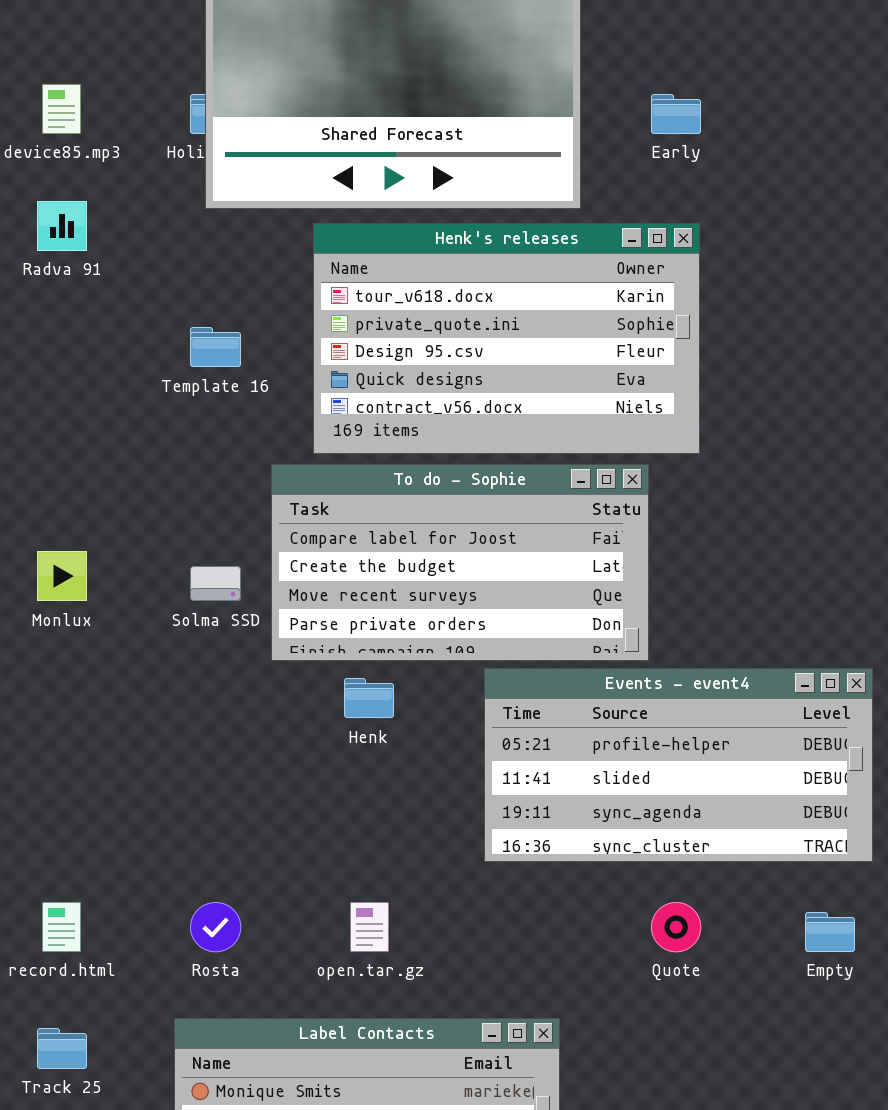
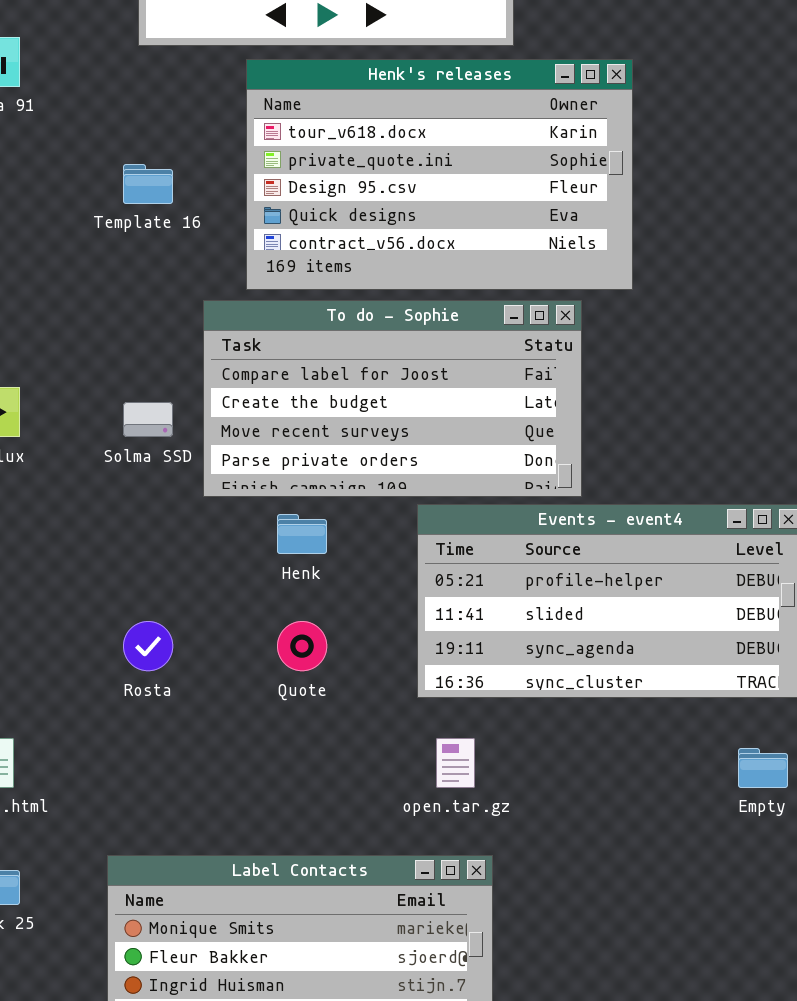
Rosta: [190,902,241,952] -> [123,621,173,671], moved
open.tar.gz: [350,902,389,952] -> [436,738,475,788], moved
Quote: [651,902,701,952] -> [277,621,327,671], moved

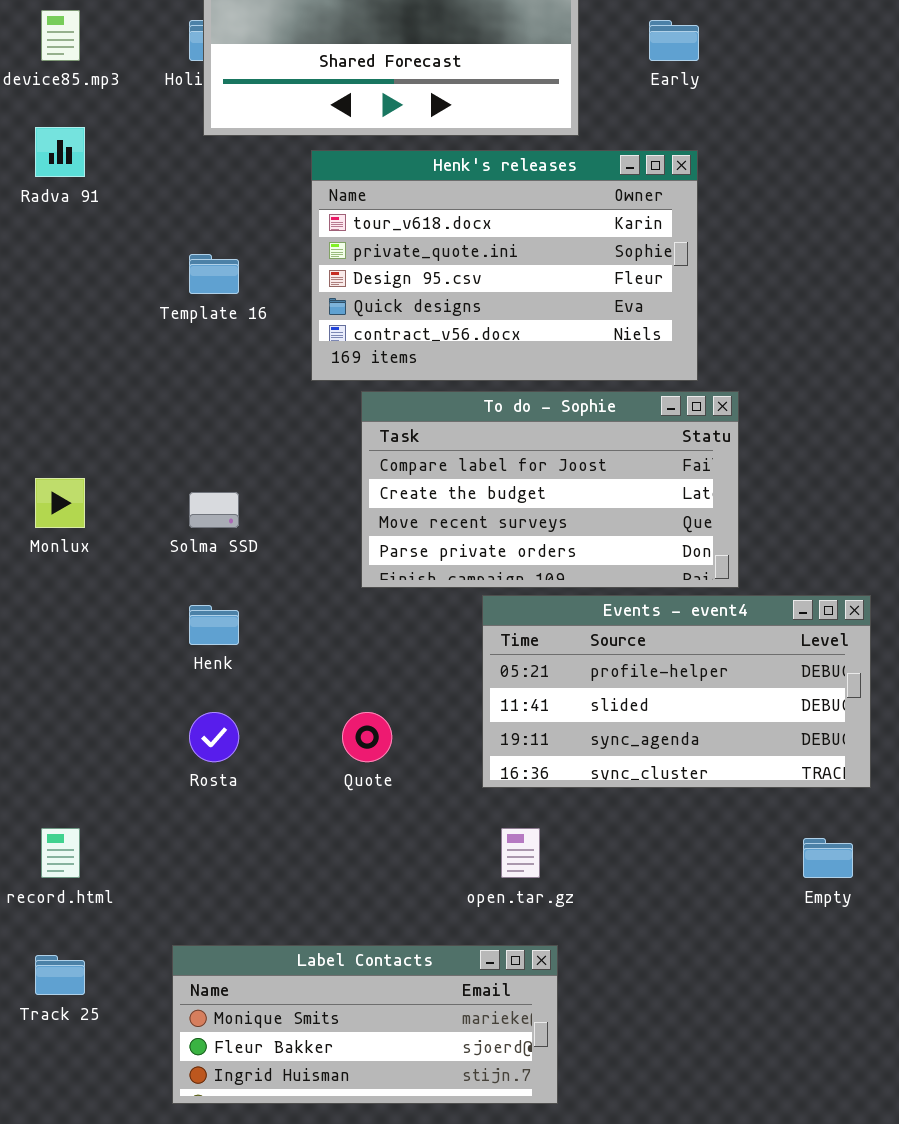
To do - Sophie: [203,300,582,497] -> [361,391,739,588], moved
Henk: [277,514,327,554] -> [189,605,239,645], moved

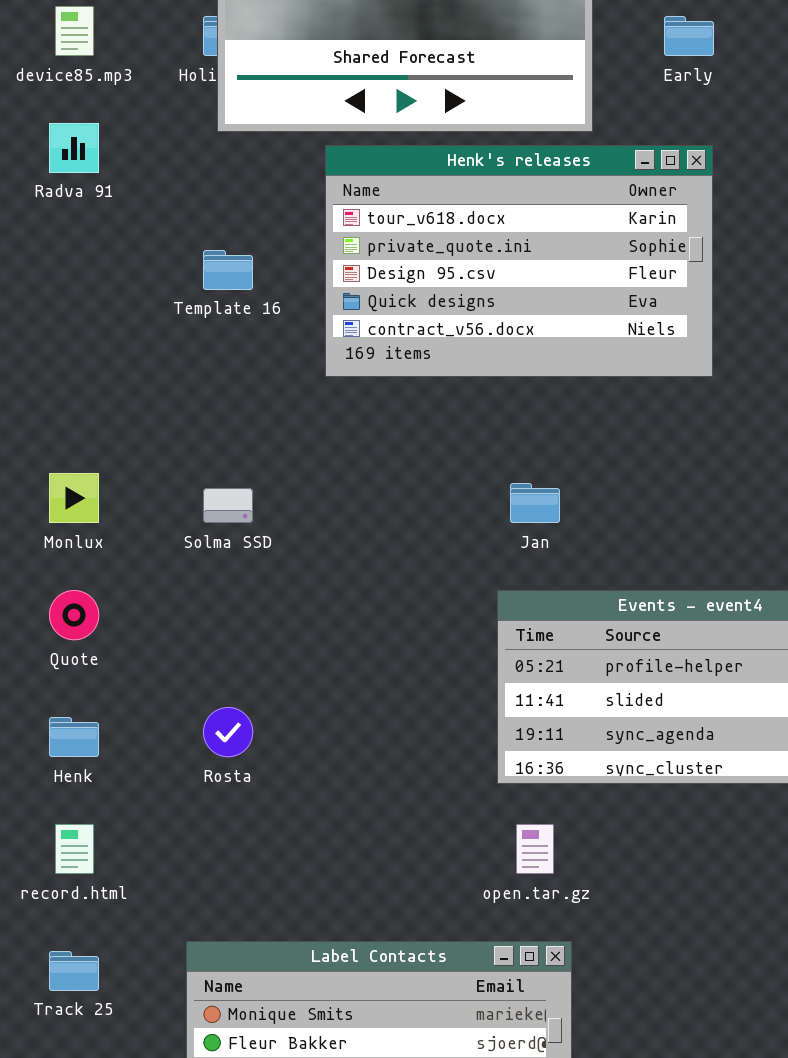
To do - Sophie: [361,391,739,588] -> none, closed
Henk: [189,605,239,645] -> [49,717,99,757], moved
Quote: [342,712,392,762] -> [49,590,99,640], moved

